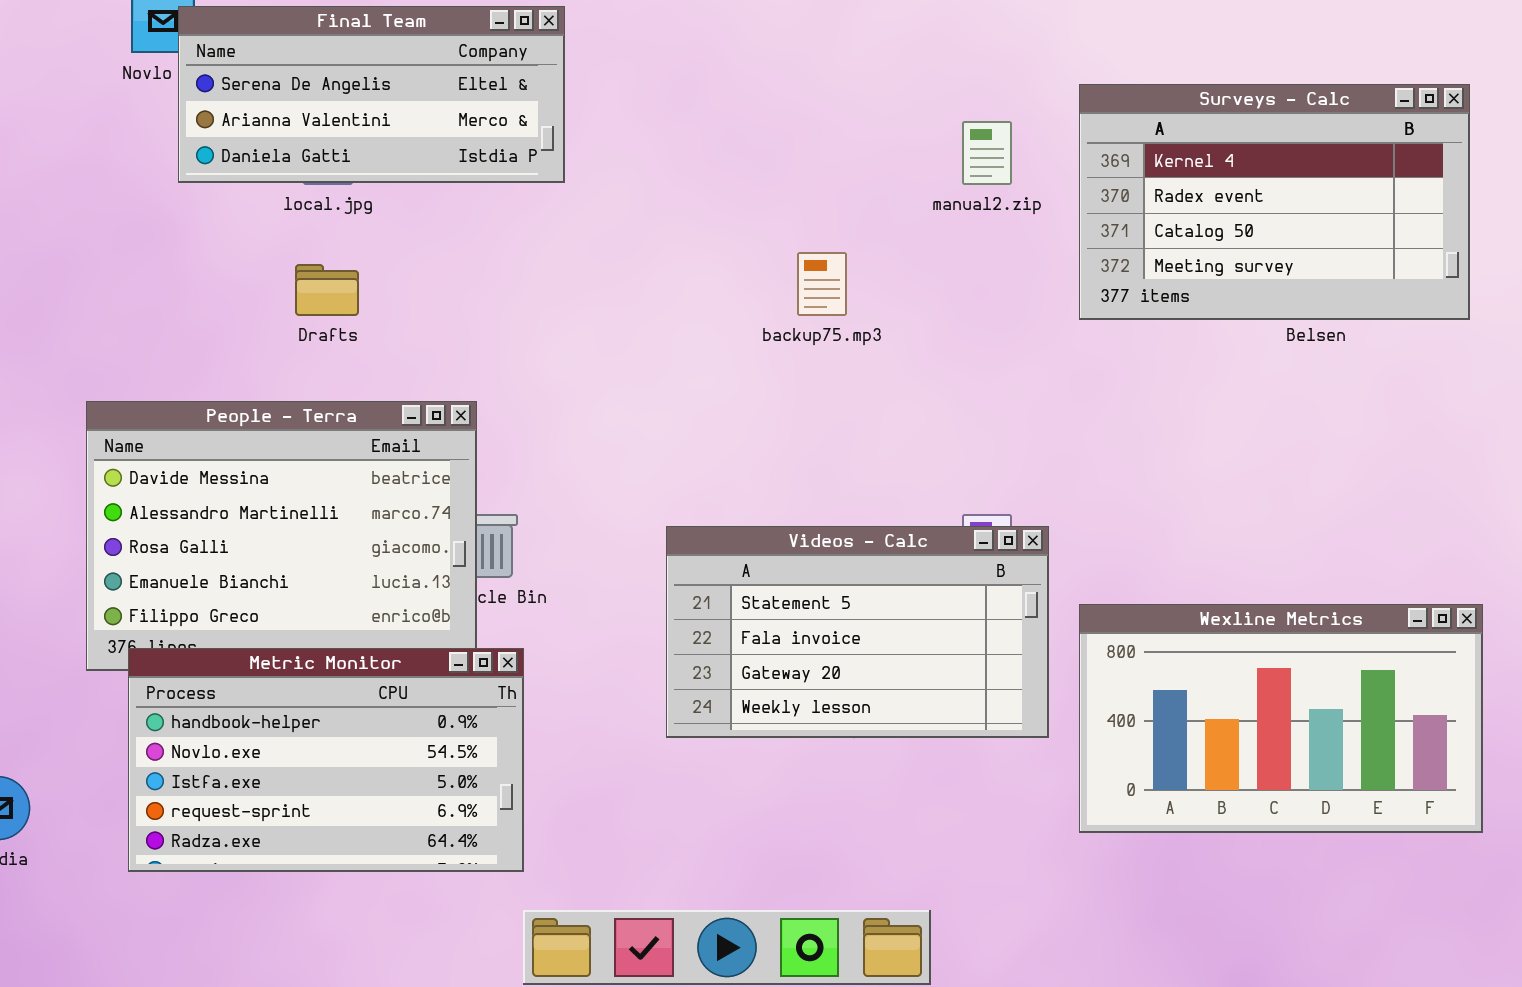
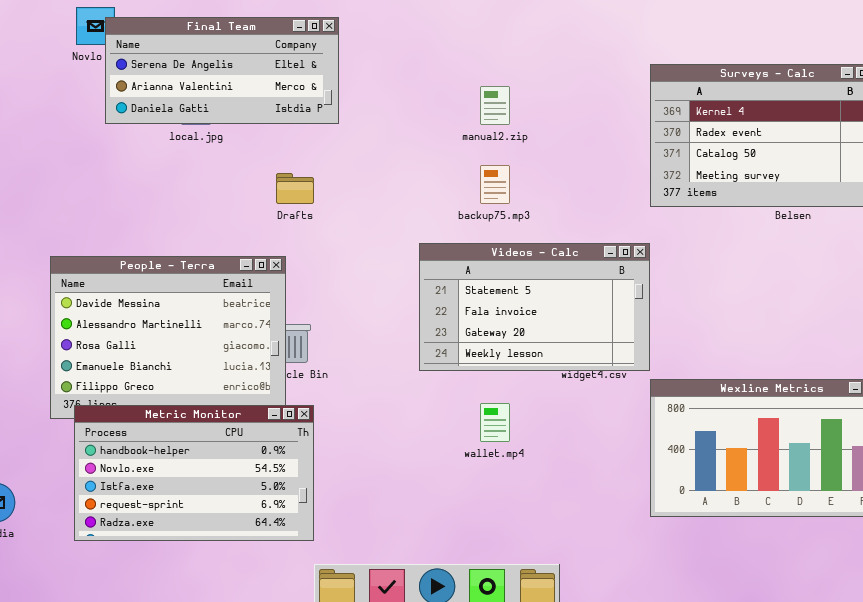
manual2.zip: [962,121,1012,185] -> [480,86,510,125], moved
Drafts: [295,264,359,316] -> [276,173,314,204], moved
Videos - Calc: [666,526,1049,738] -> [419,243,650,371], moved

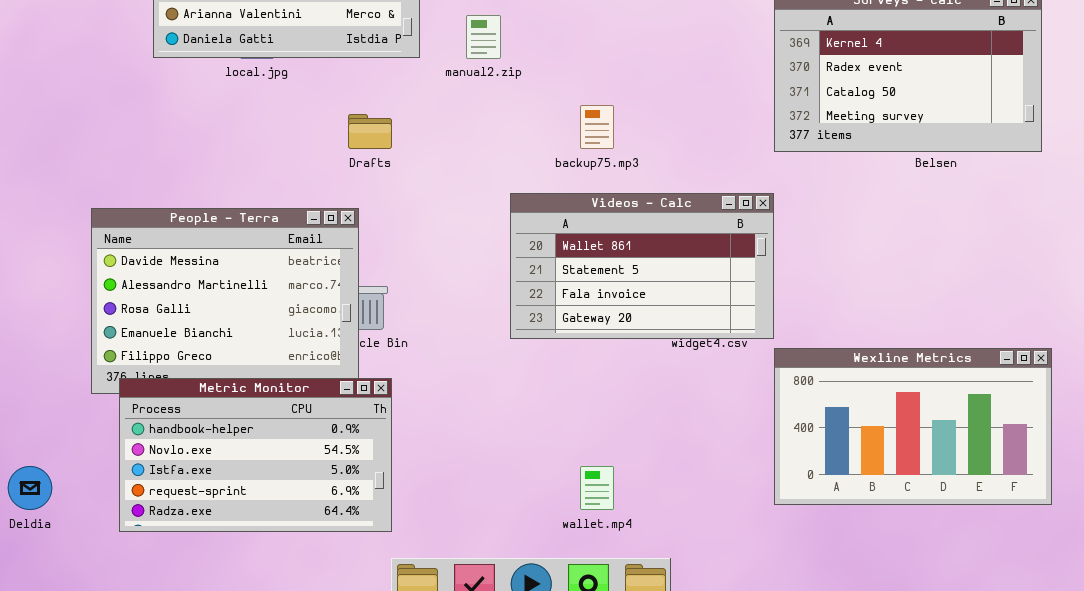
manual2.zip: [480,86,510,125] -> [466,15,501,59], moved
Videos - Calc: [419,243,650,371] -> [510,193,774,339], scrolled up 1 row
wallet.mp4: [480,403,510,442] -> [580,466,614,510], moved

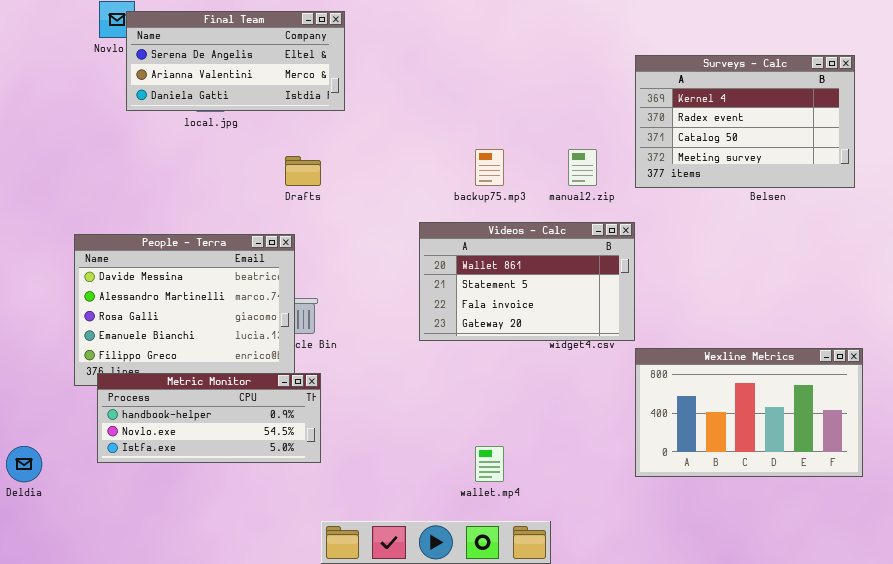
manual2.zip: [466,15,501,59] -> [568,149,597,186], moved
Metric Monitor: [119,378,392,532] -> [97,373,321,463], resized

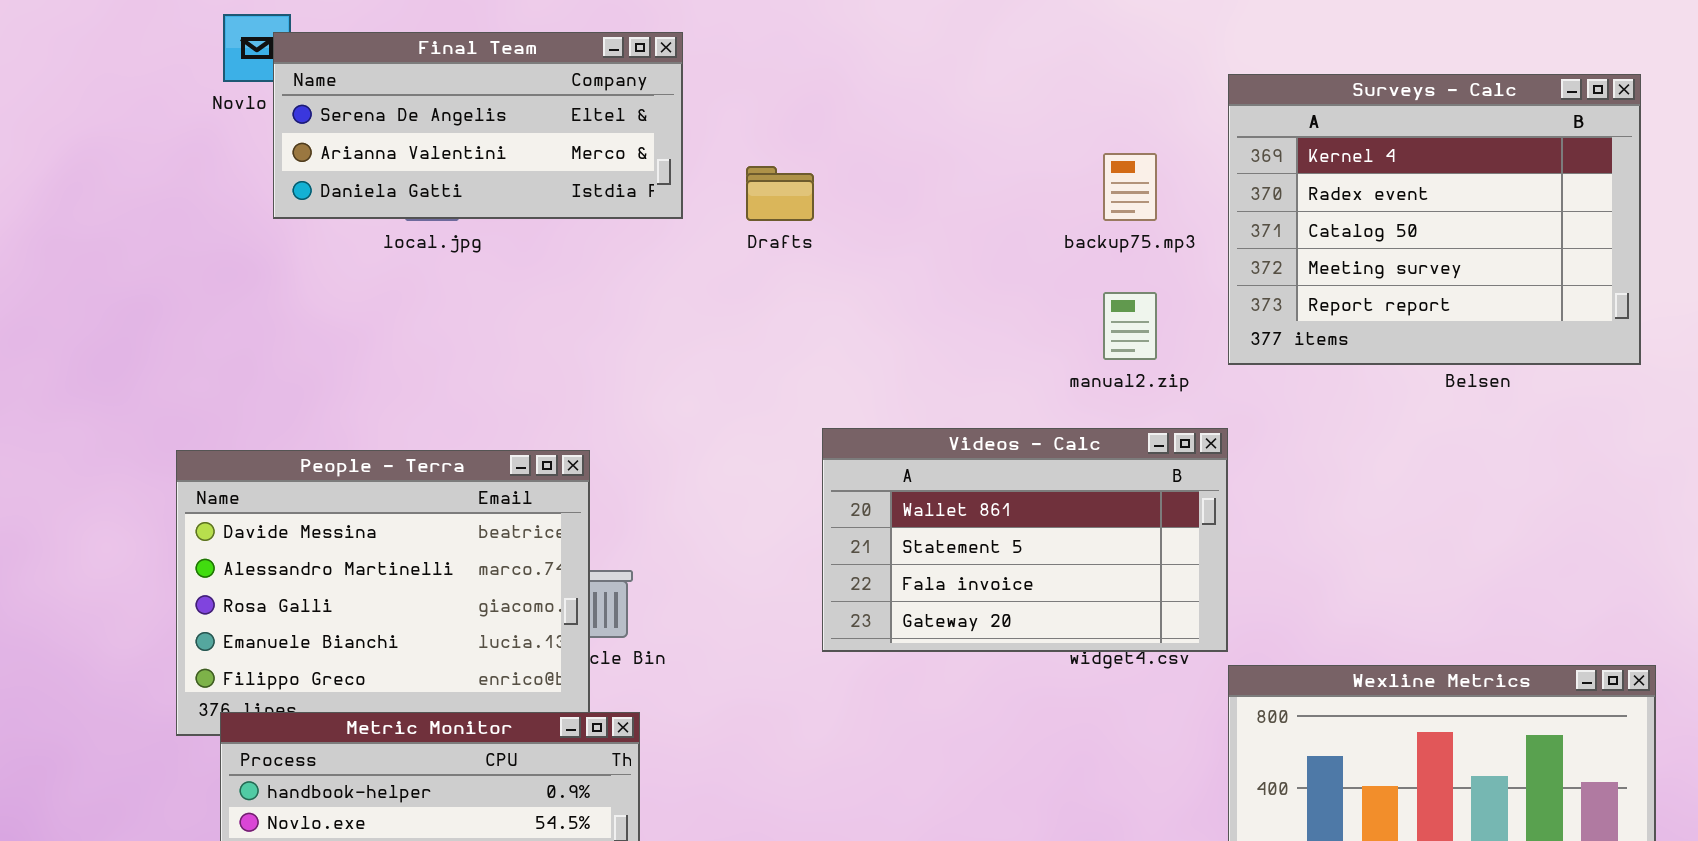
Surveys - Calc: [635,55,855,188] -> [1228,74,1641,365], resized
backup75.mp3: [475,149,504,186] -> [1103,153,1157,221], moved
Drafts: [285,156,321,186] -> [746,166,814,221], moved

